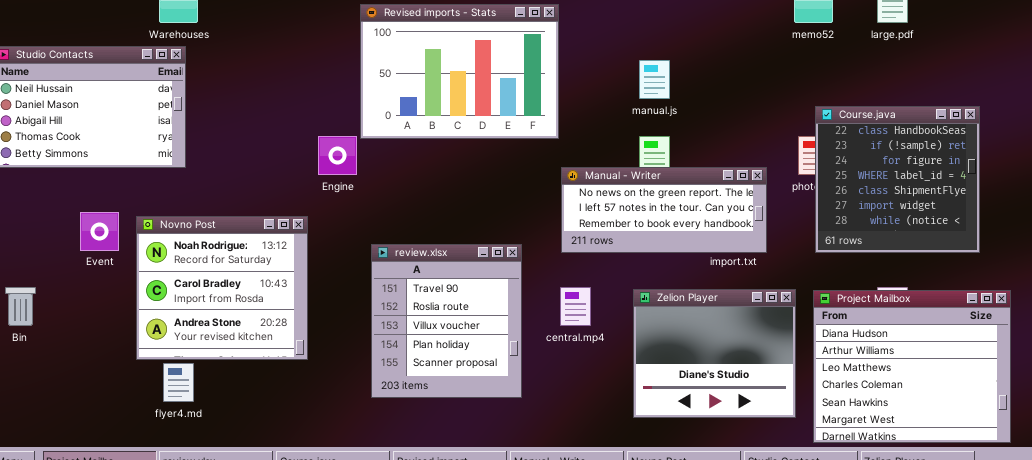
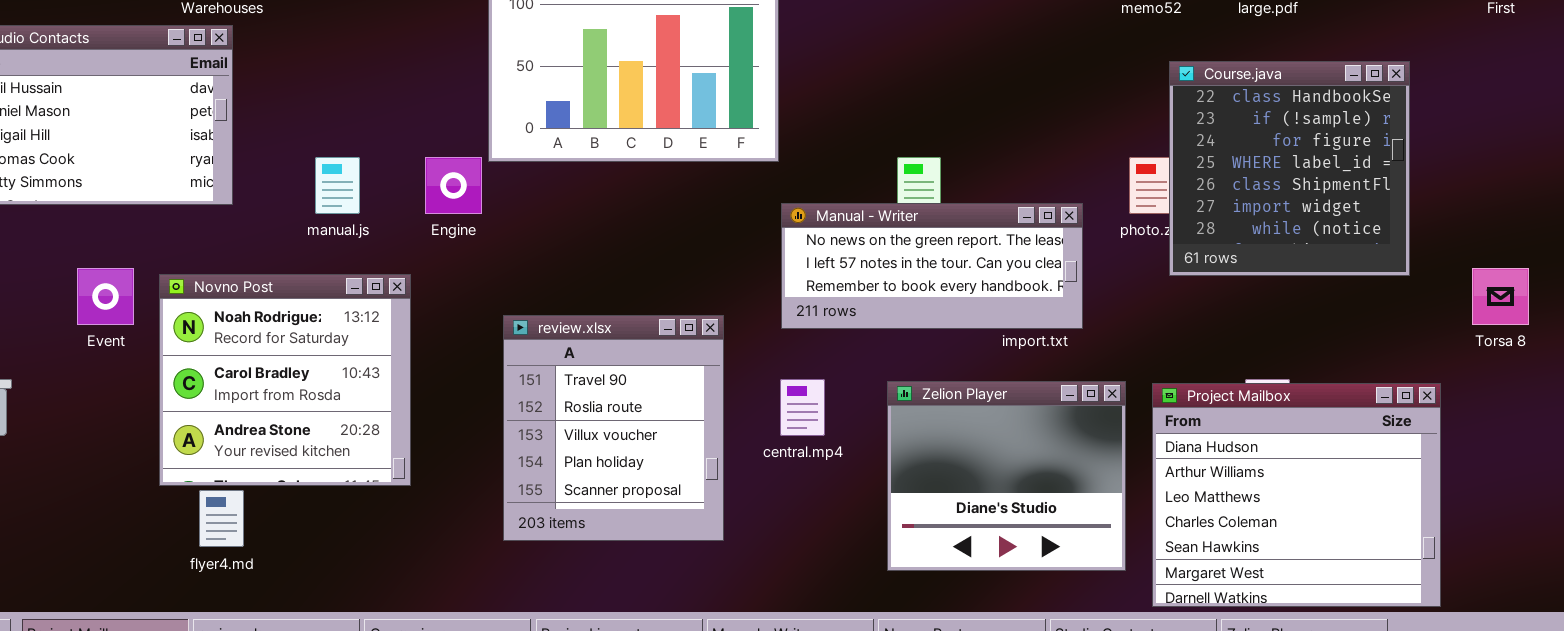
manual.js: [639,60,670,99] -> [315,157,360,214], moved
Course.java: [815,106,980,253] -> [1169,61,1410,276], moved

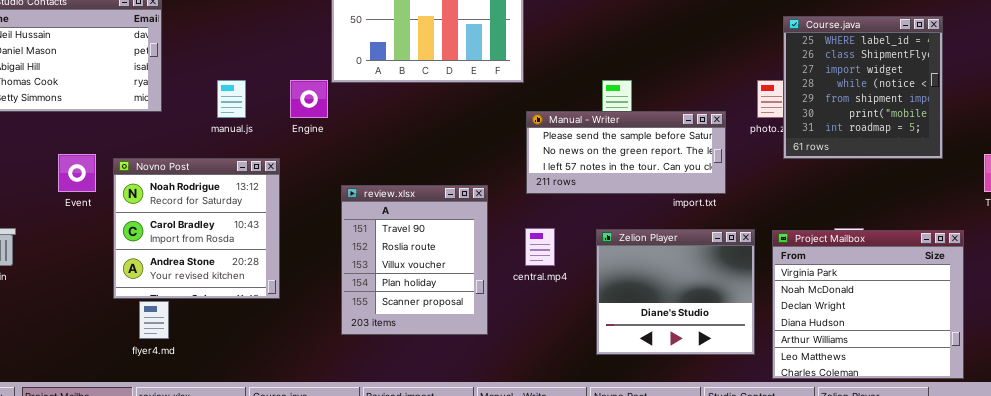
Course.java: [1169,61,1410,276] -> [783,16,943,159], scrolled down 3 rows
Manual - Writer: [781,203,1083,329] -> [526,111,726,194], scrolled up 1 row
Project Mailbox: [1152,383,1441,607] -> [772,230,964,379], scrolled up 3 rows

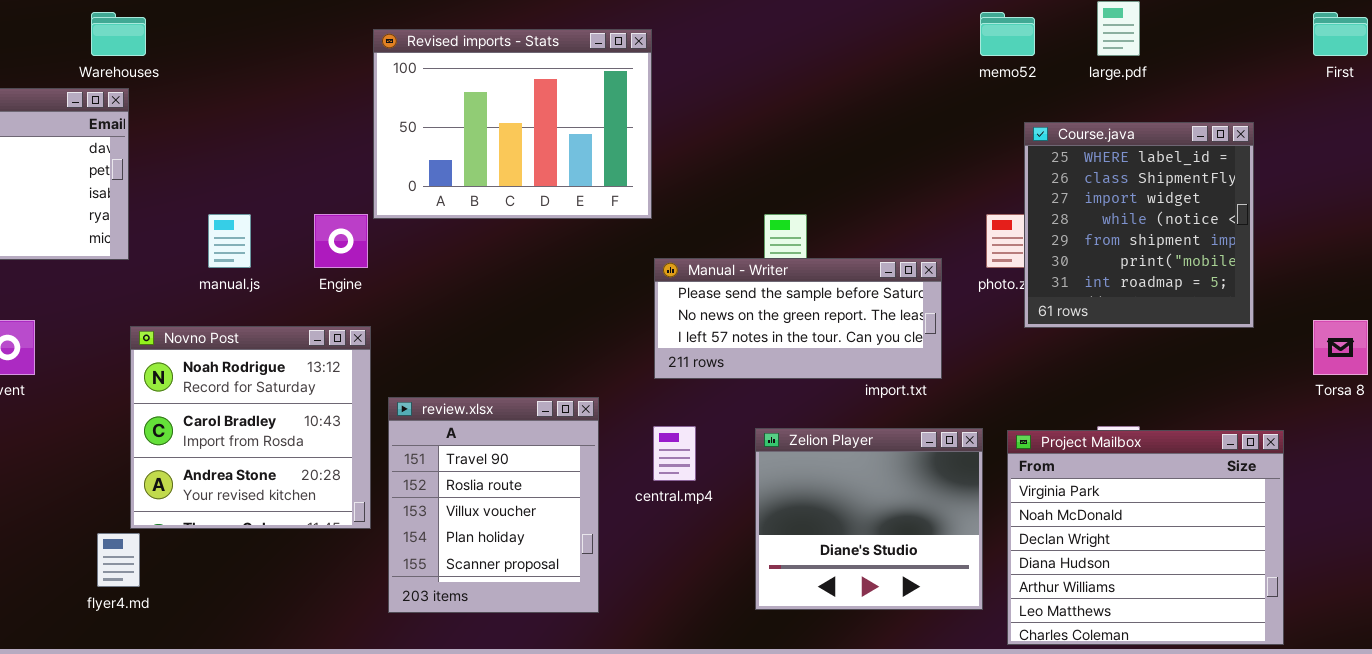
Novno Post: [113,158,280,299] -> [130,326,371,529], moved
review.xlsx: [341,185,488,335] -> [388,397,599,613], moved

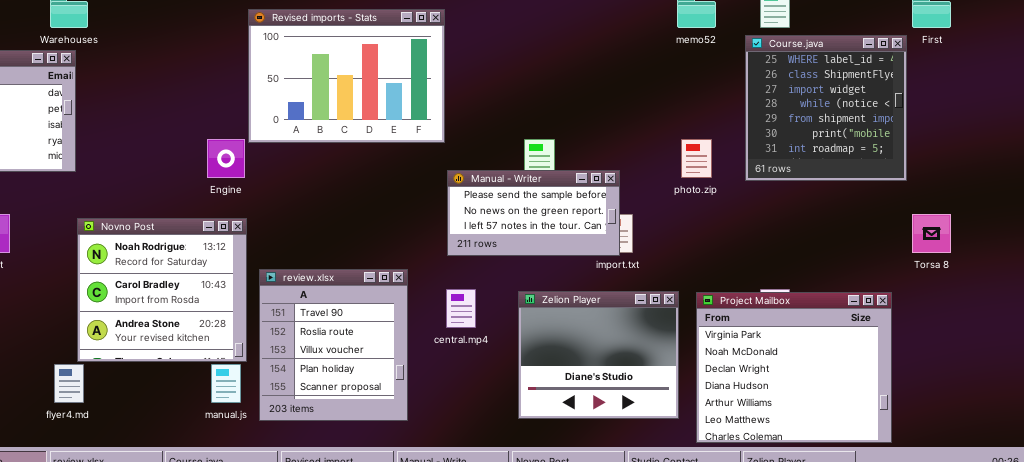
Course.java: [1024,122,1254,328] -> [745,35,907,181], moved
manual.js: [208,214,251,268] -> [211,364,241,403], moved
Manual - Writer: [654,258,942,379] -> [447,170,620,256], resized

